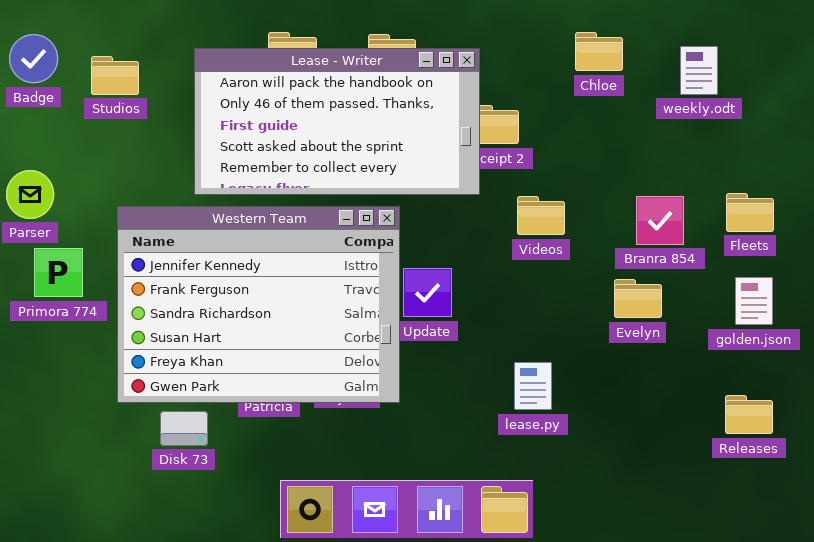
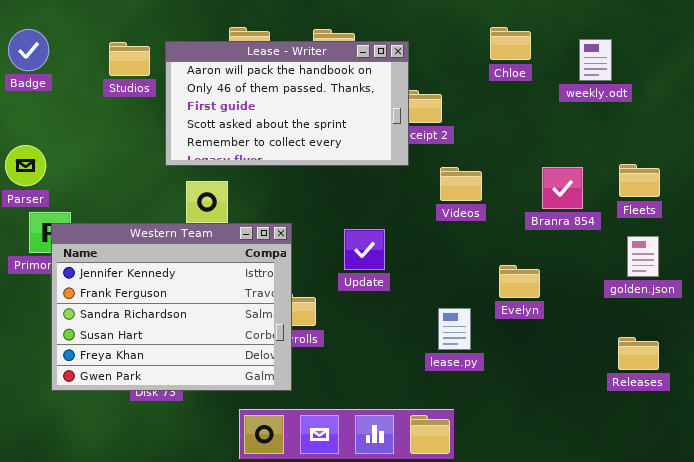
Studios: [91,56,139,95] -> [109,42,150,76], moved
Western Team: [117,206,400,403] -> [51,223,292,391], moved
Evelyn: [614,279,662,318] -> [499,265,540,298], moved

